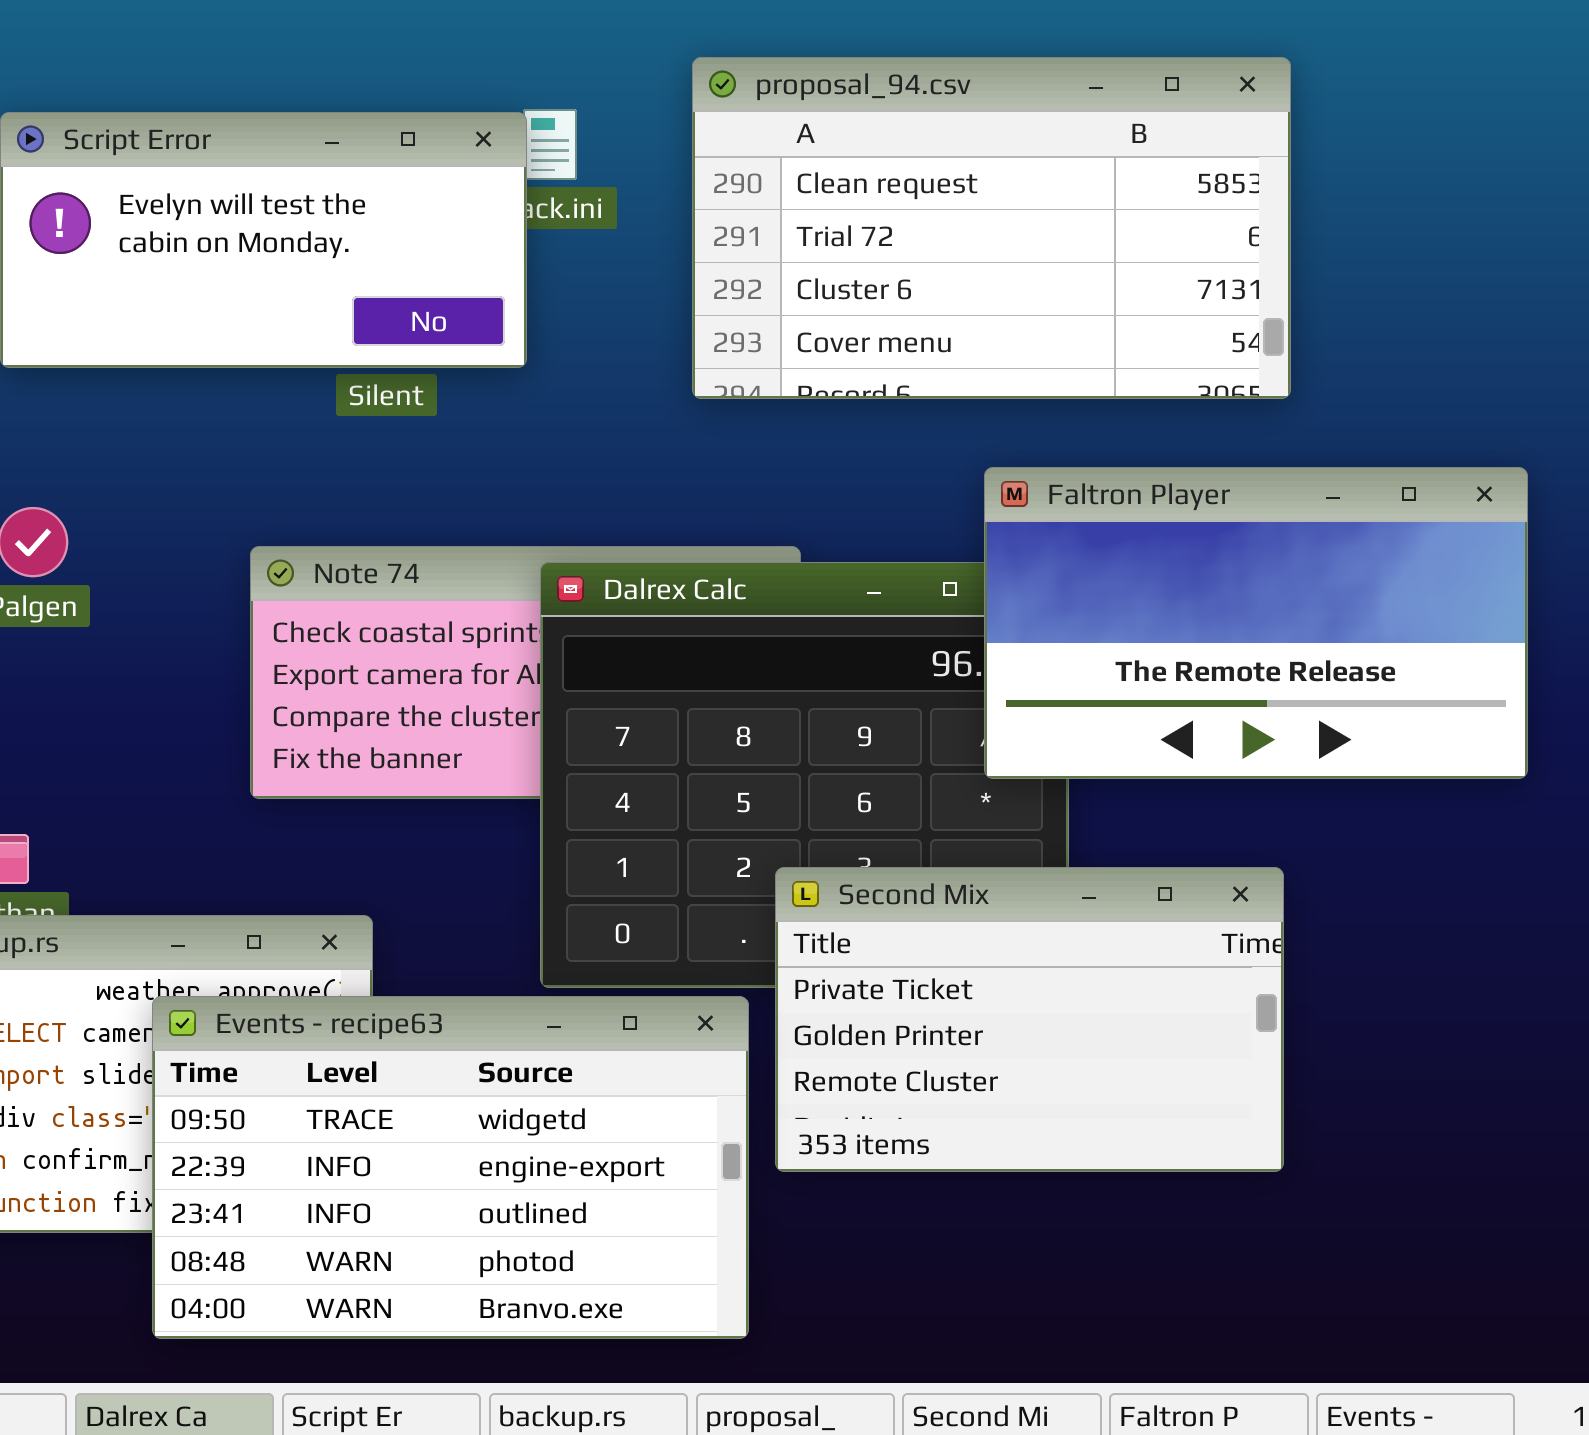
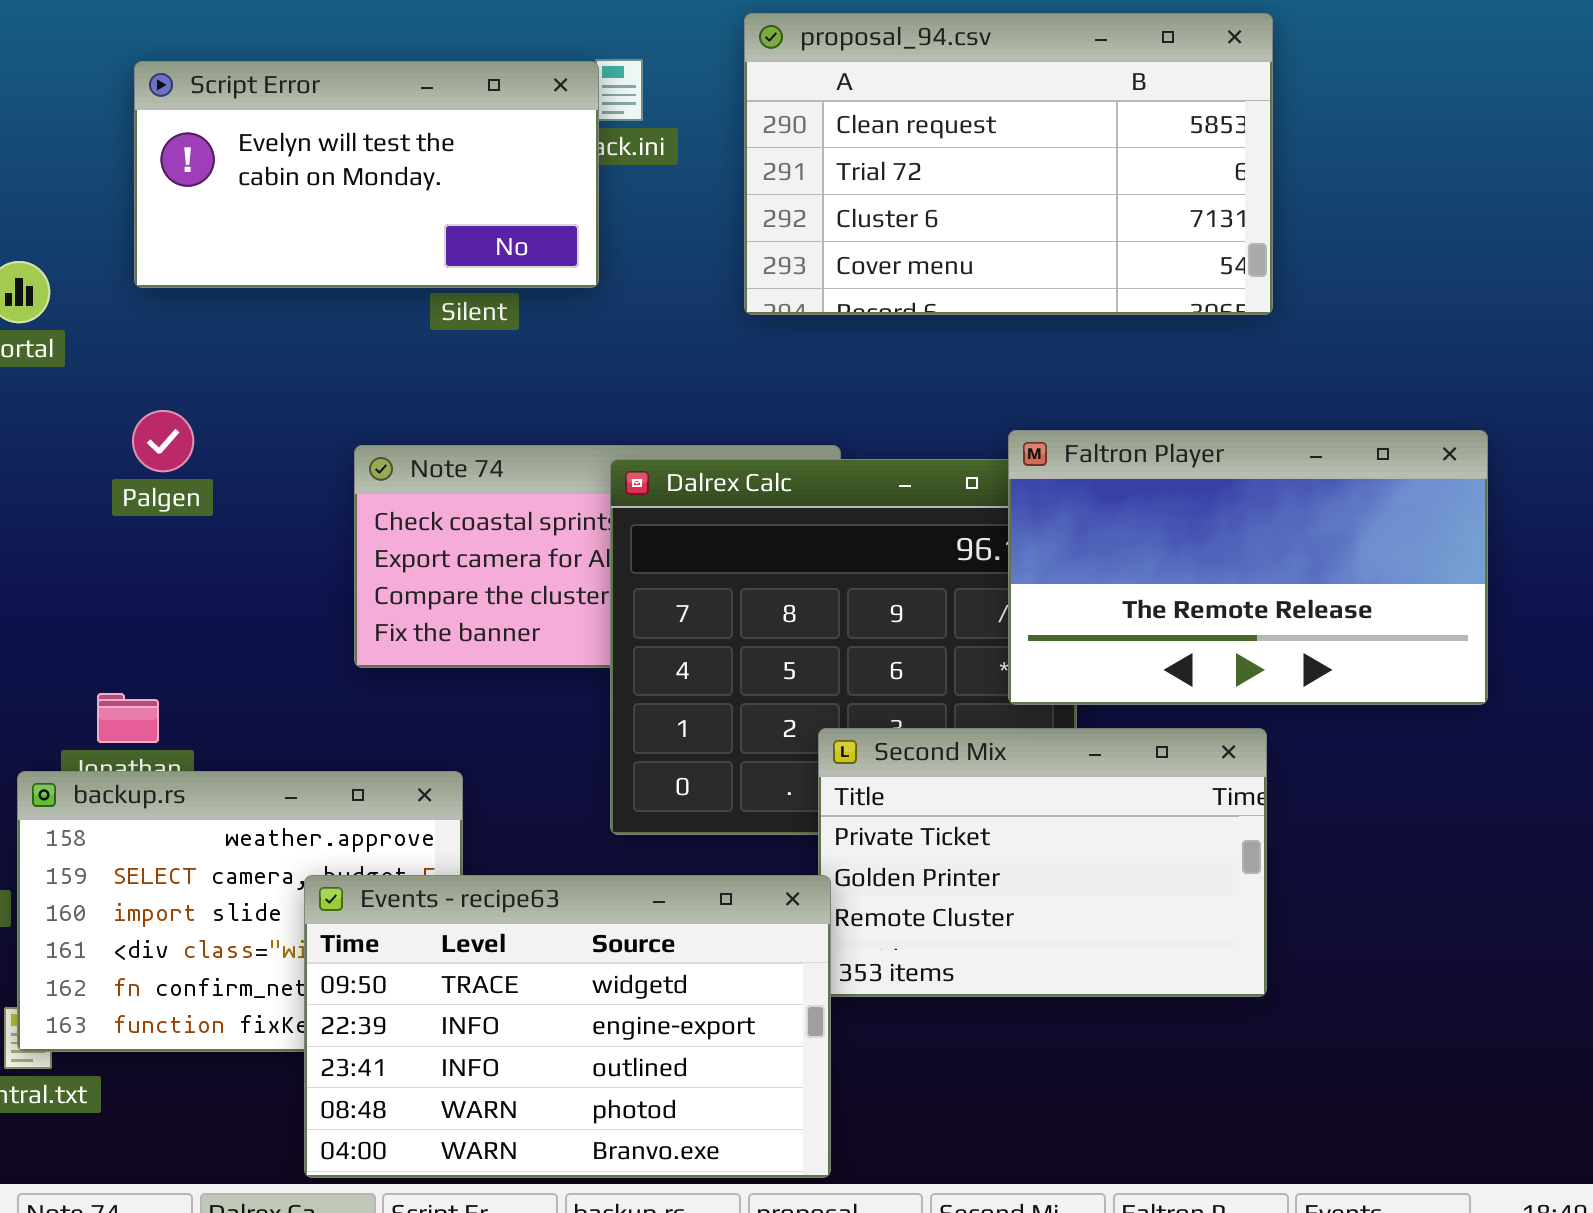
Faltron Player: [984,467,1528,779] -> [1008,430,1488,705], moved
Events - recipe63: [152,996,749,1339] -> [304,875,831,1178], moved

